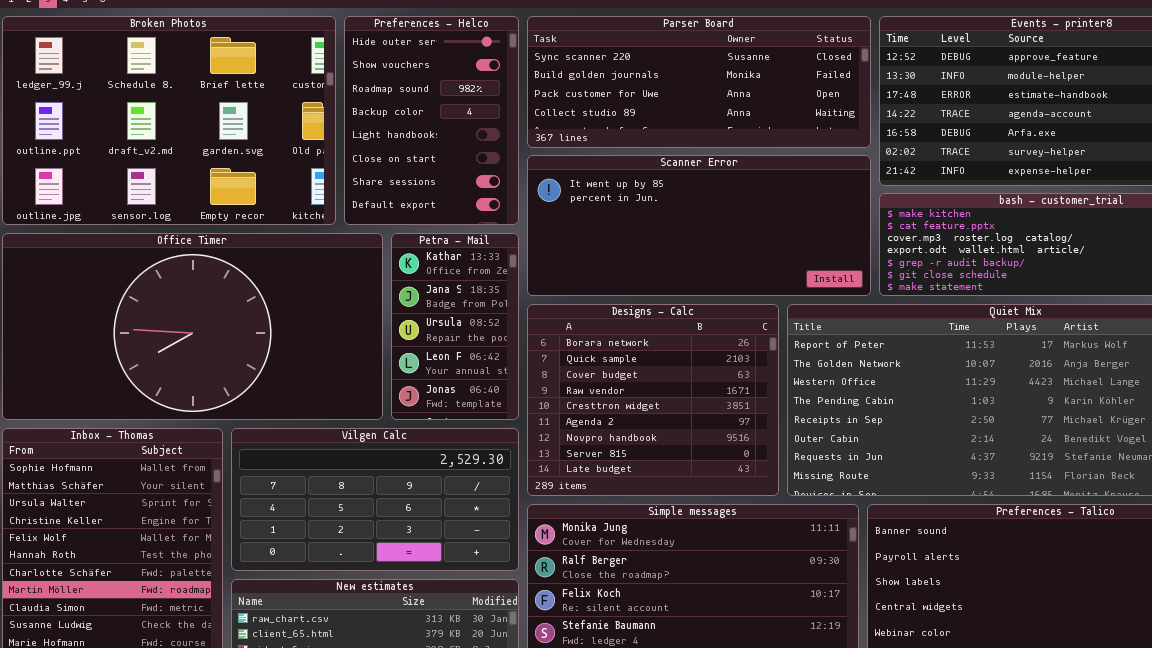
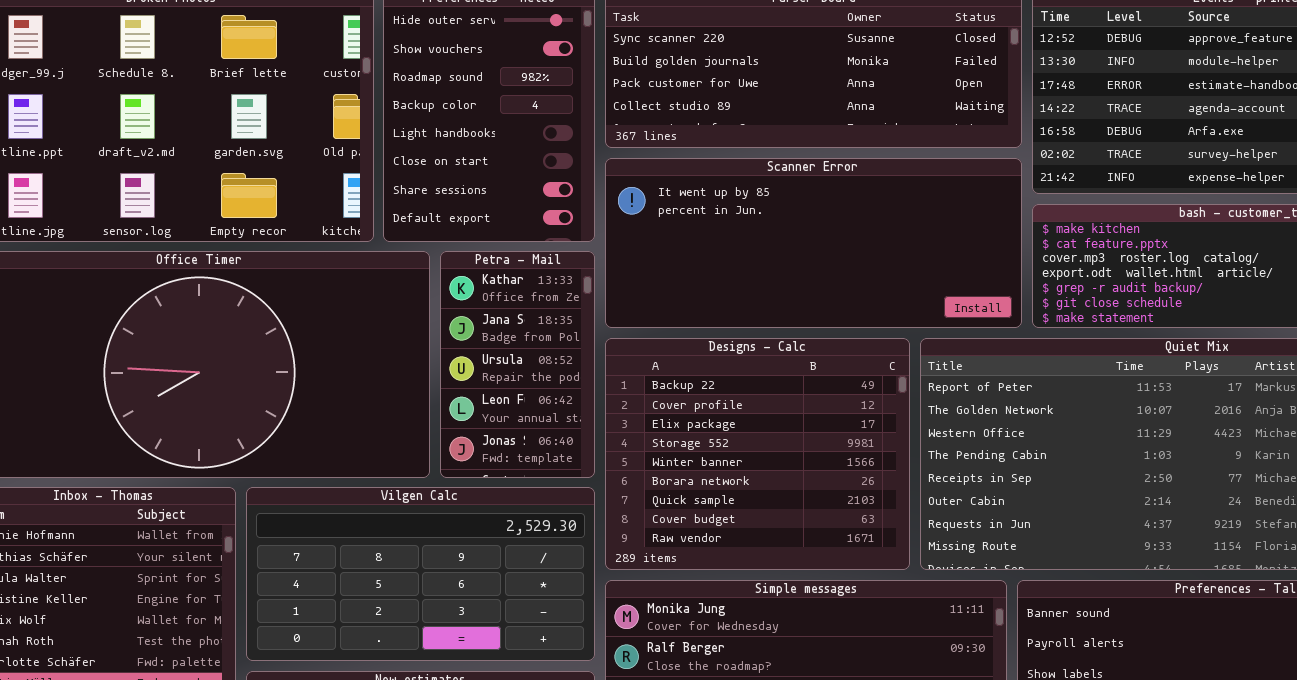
Designs - Calc: [527,304,779,496] -> [605,338,910,570], scrolled up 5 rows

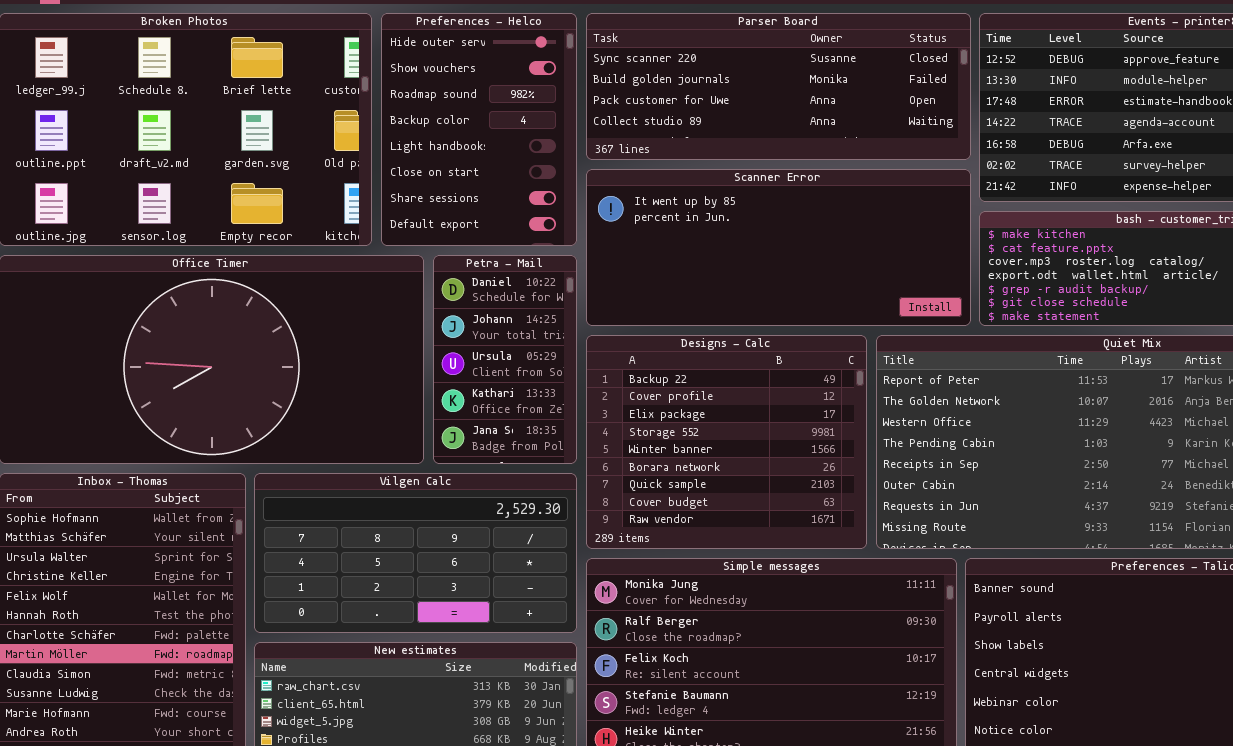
Petra - Mail: [440,251,595,478] -> [433,255,577,464], scrolled up 3 rows

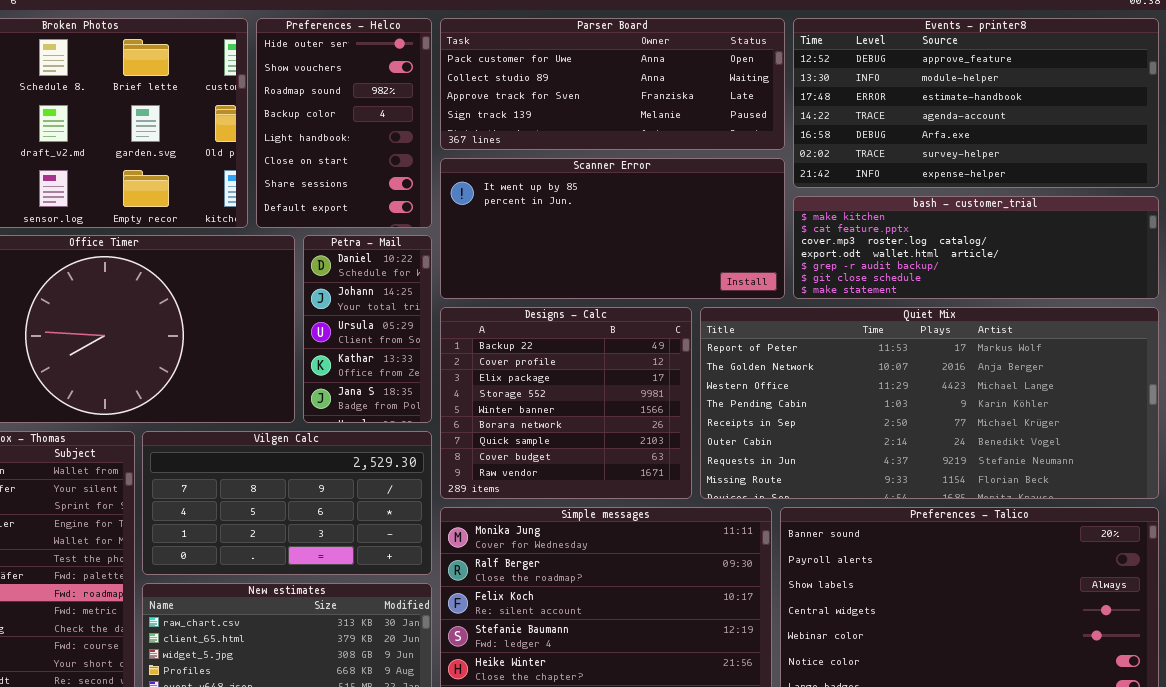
Parser Board: [586,13,971,160] -> [440,18,785,150], scrolled down 2 rows

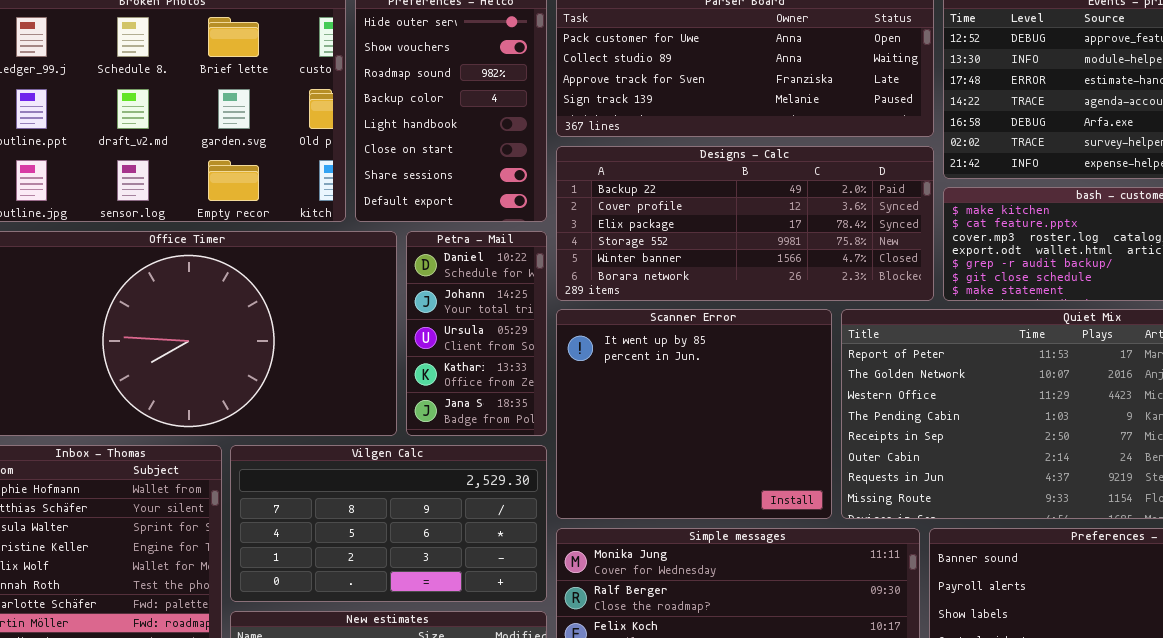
Scanner Error: [440,158,785,299] -> [556,309,832,519], moved, resized
Designs - Calc: [440,307,692,499] -> [556,146,934,301], moved, resized

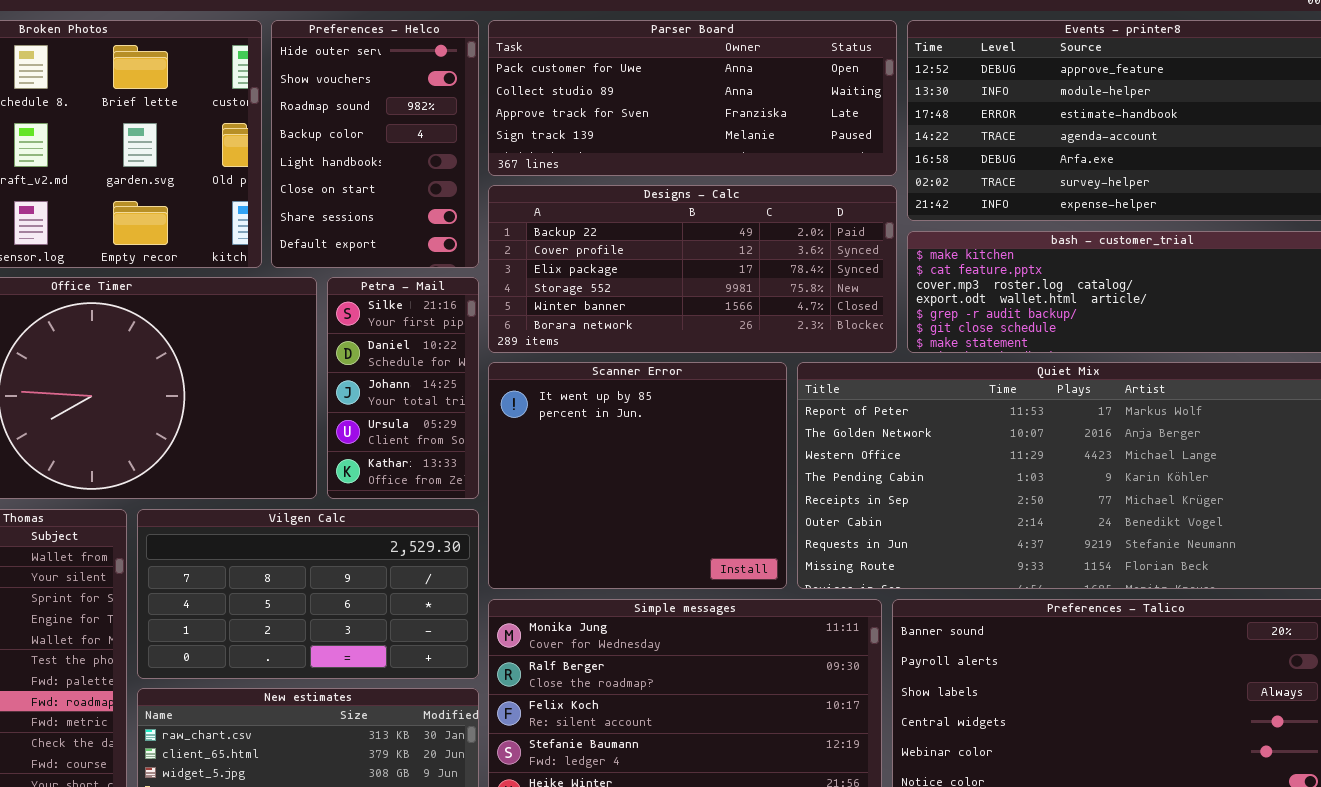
Petra - Mail: [406,231,547,436] -> [327,277,479,499], scrolled up 1 row

